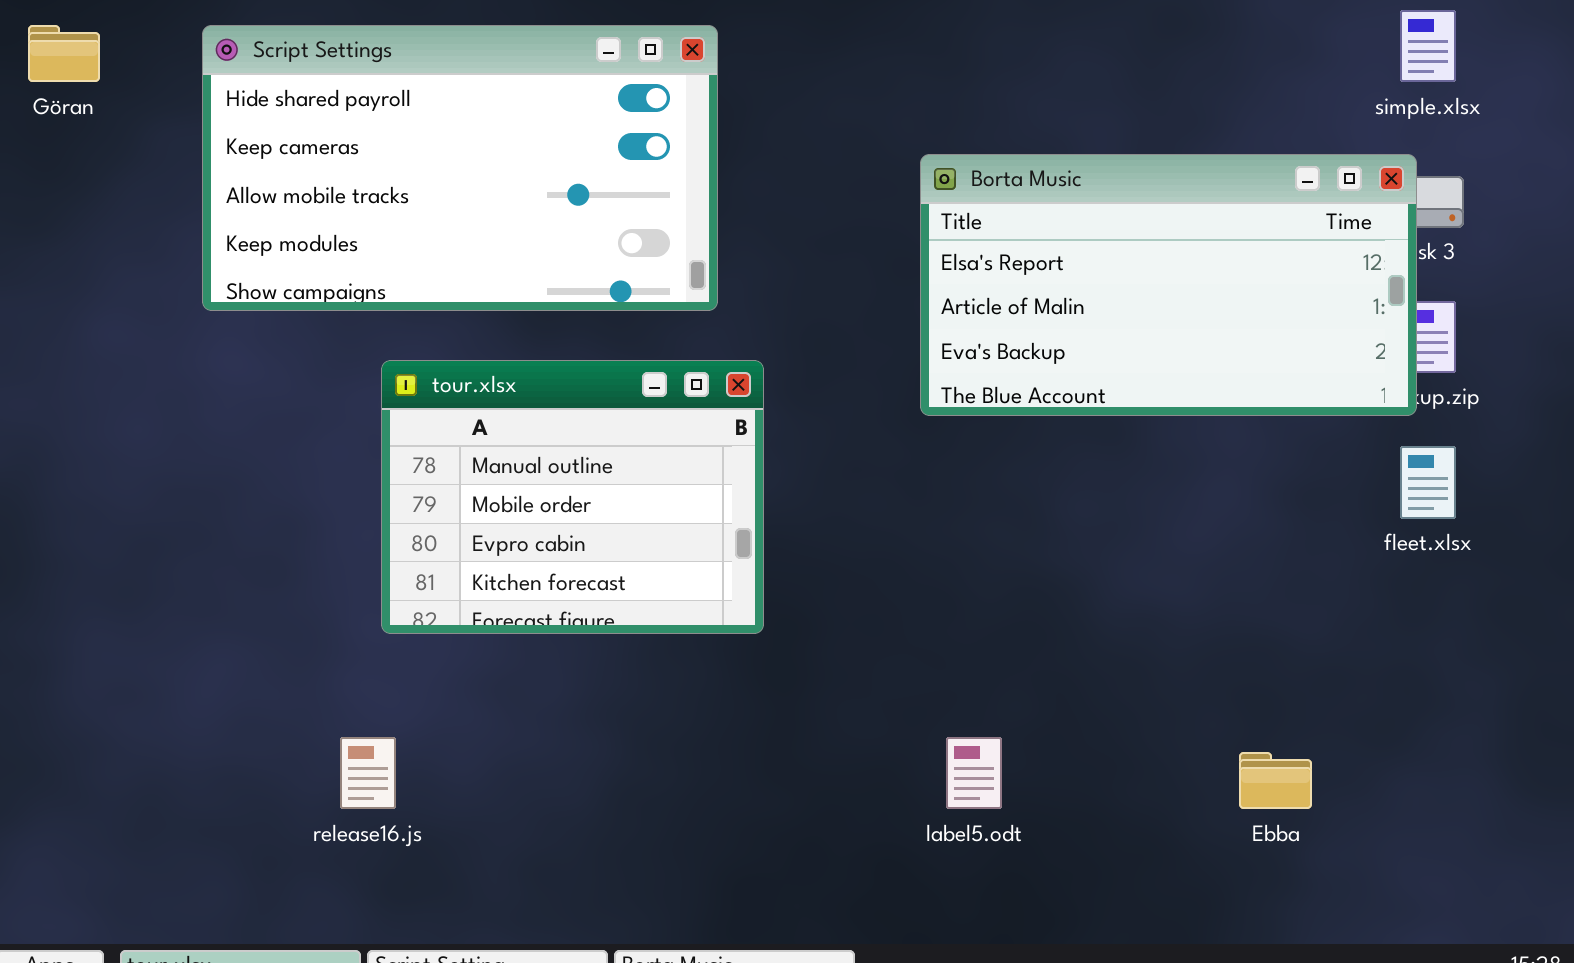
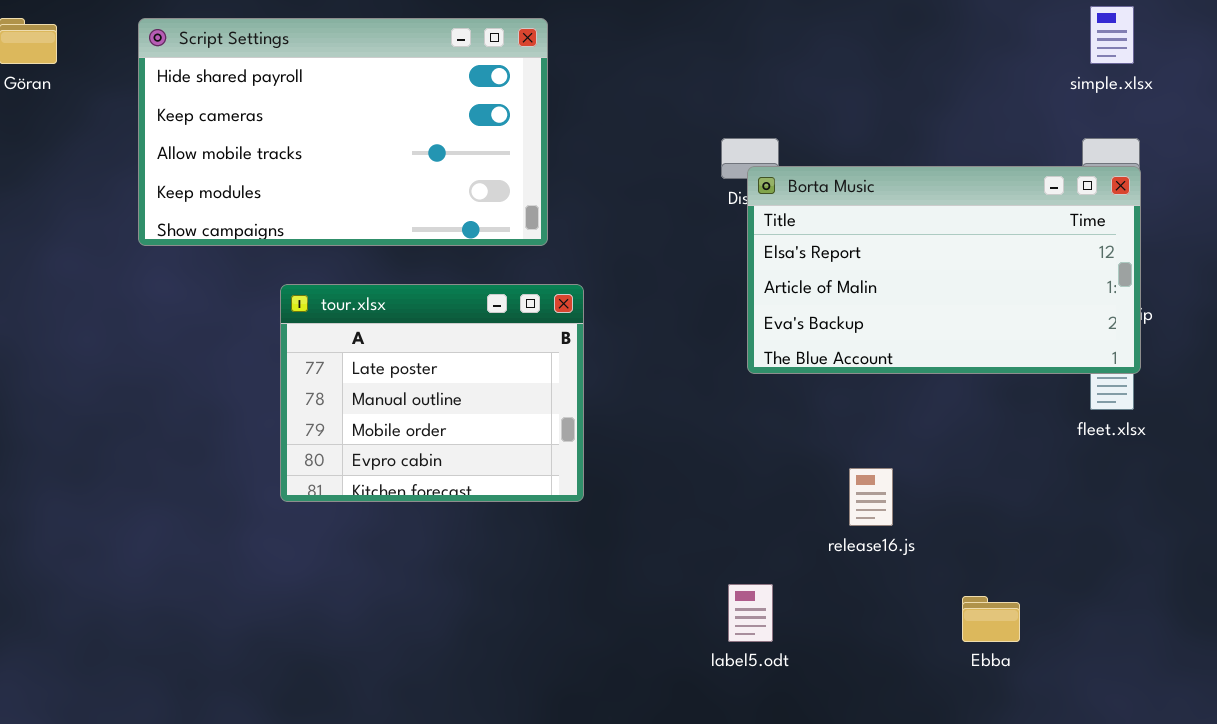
Borta Music: [920,154,1417,416] -> [747,166,1141,374], moved
tour.xlsx: [381,360,764,634] -> [280,284,584,502], scrolled up 1 row
release16.js: [340,737,396,809] -> [849,468,893,526], moved

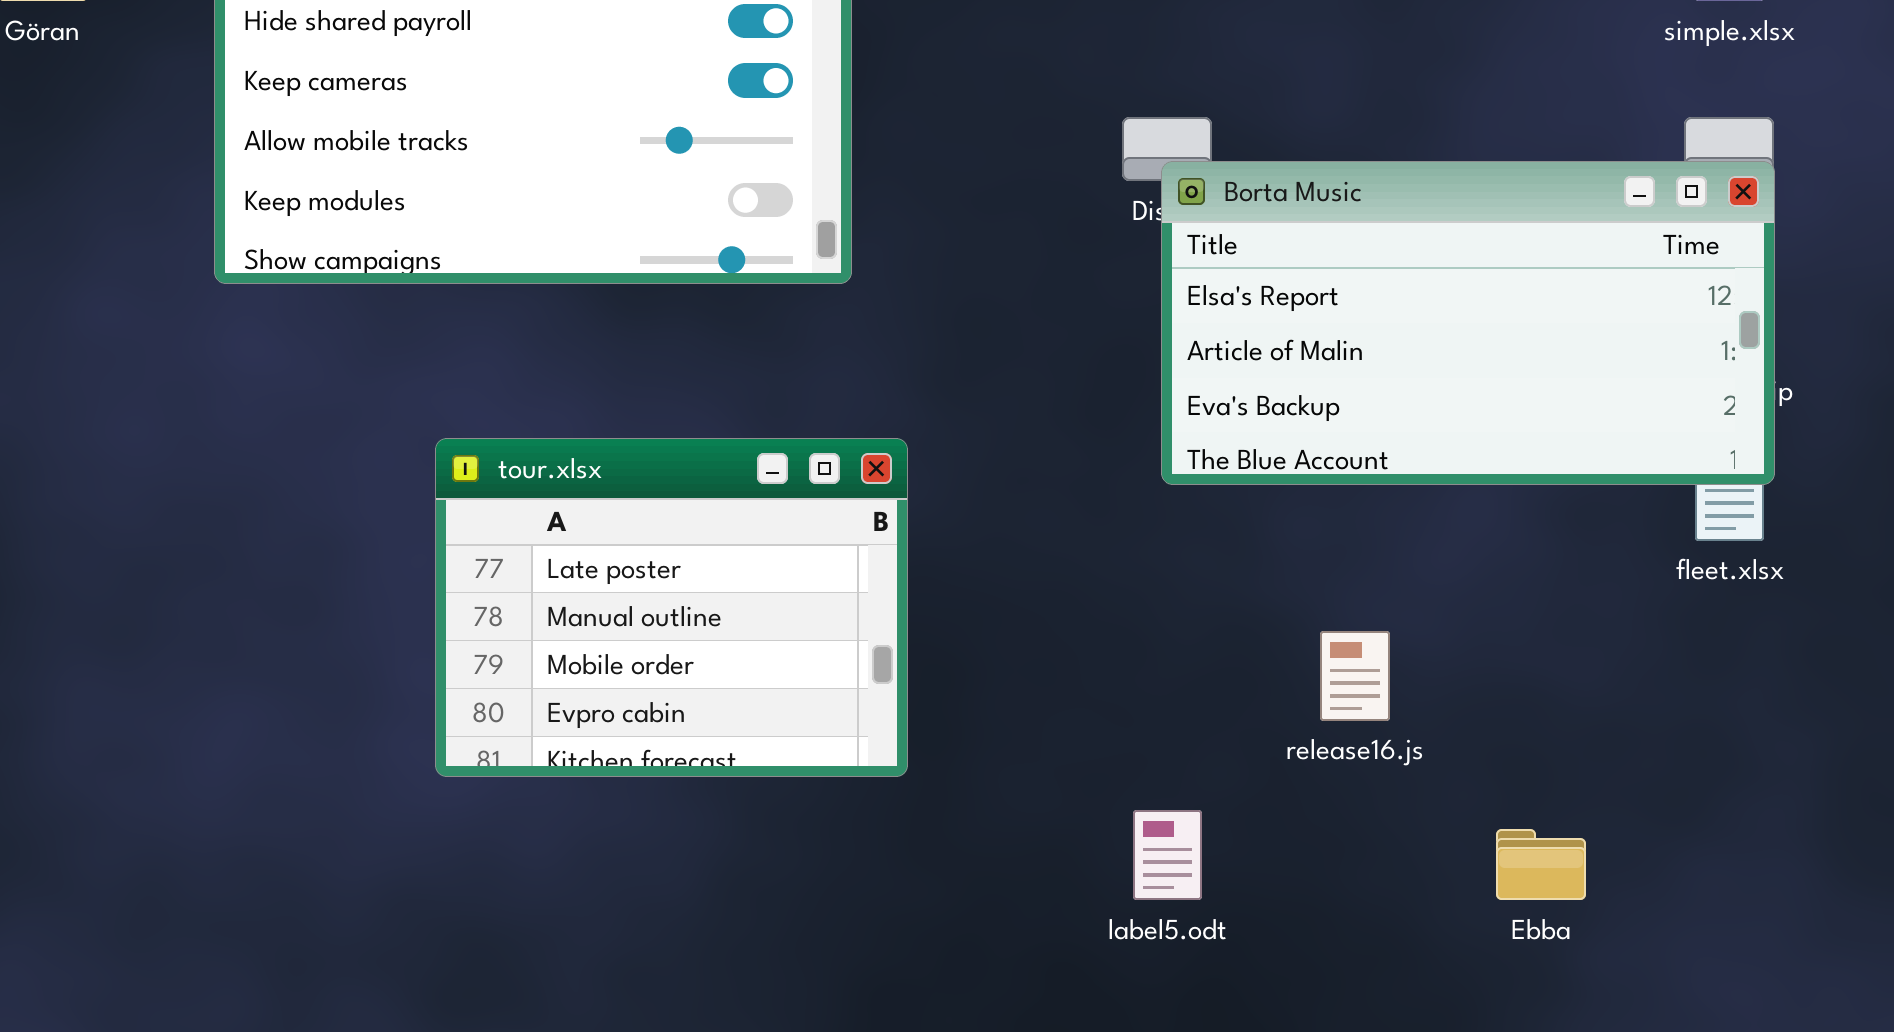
tour.xlsx: [280,284,584,502] -> [435,438,908,777], moved

